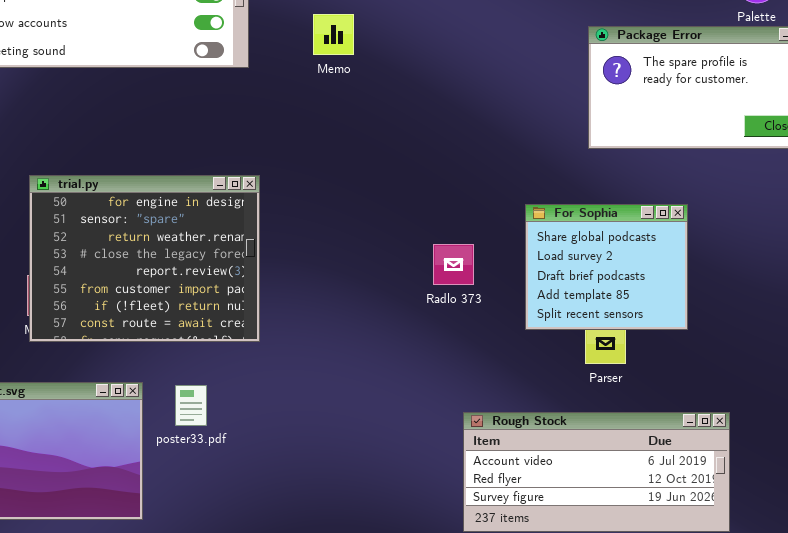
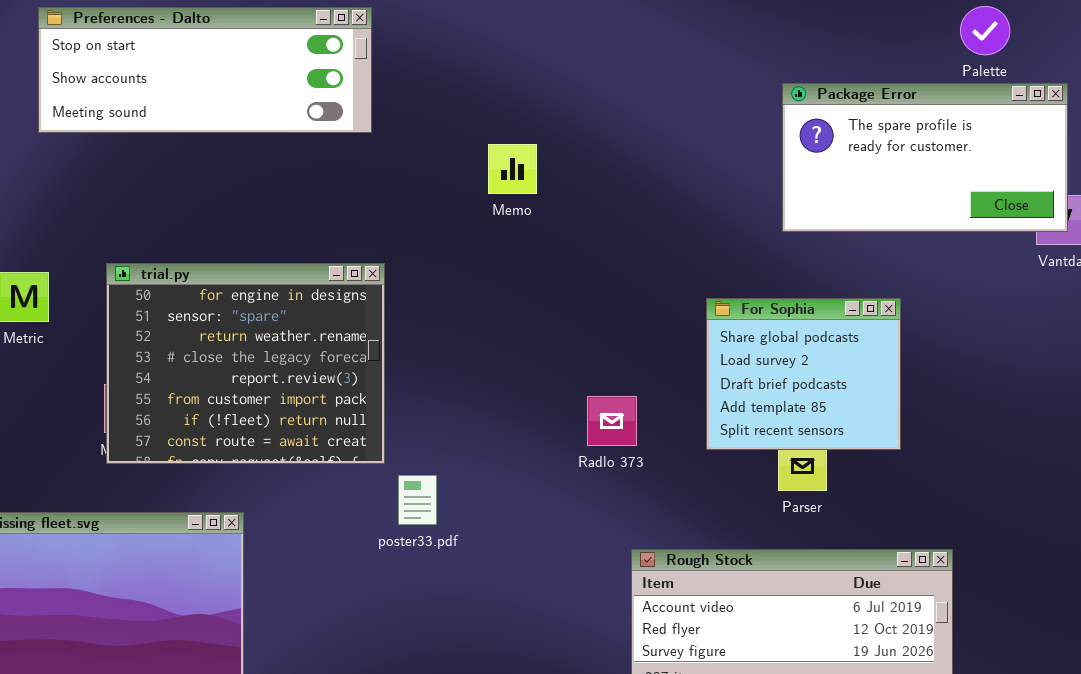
Memo: [313,14,354,55] -> [488,144,537,194], moved
Radlo 373: [433,244,474,285] -> [587,396,637,446], moved
poster33.pdf: [175,385,207,426] -> [398,475,437,525], moved

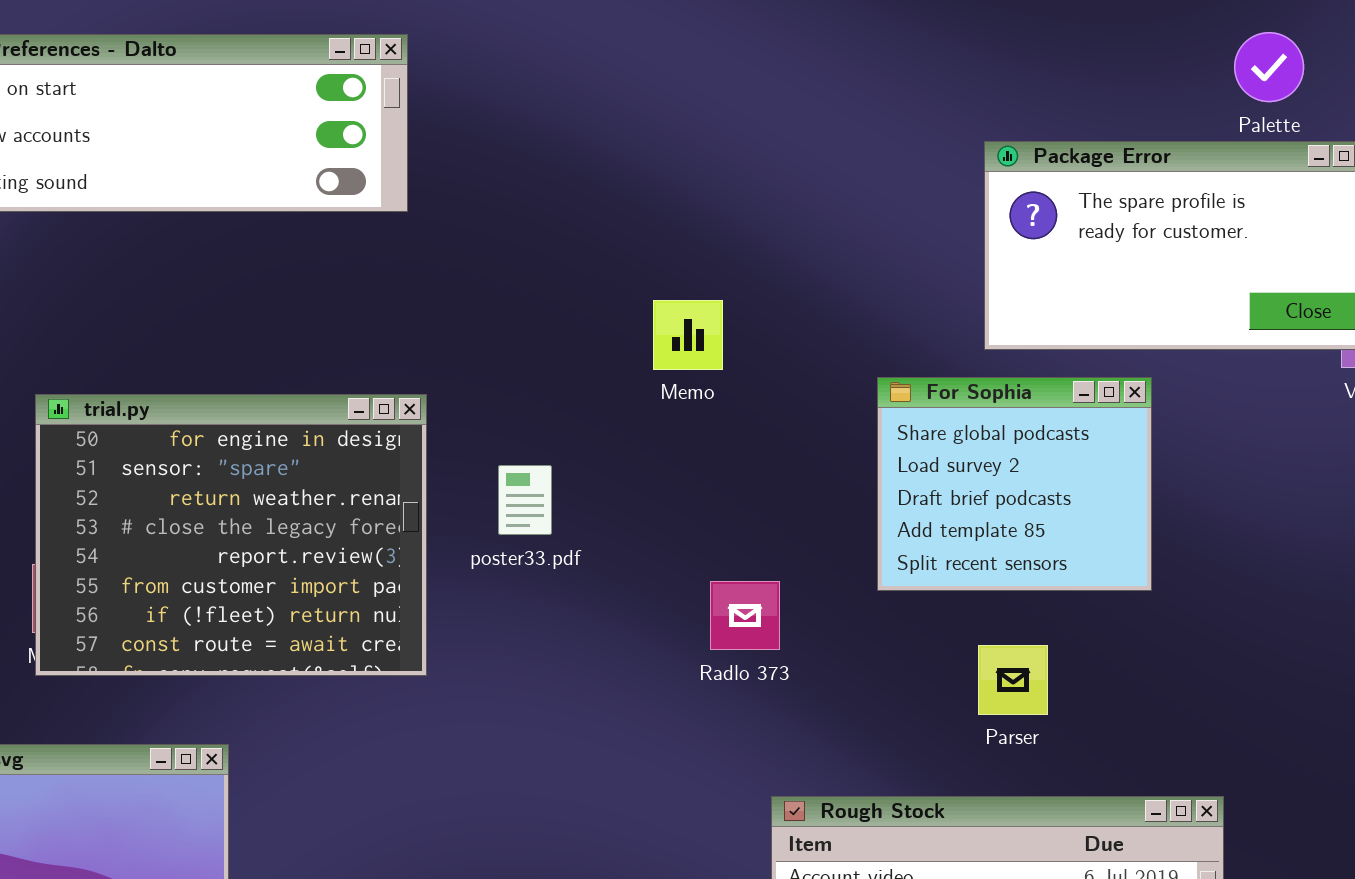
Memo: [488,144,537,194] -> [653,300,723,370], moved
For Sophia: [706,298,901,450] -> [877,377,1152,591], moved
poster33.pdf: [398,475,437,525] -> [498,465,552,535], moved

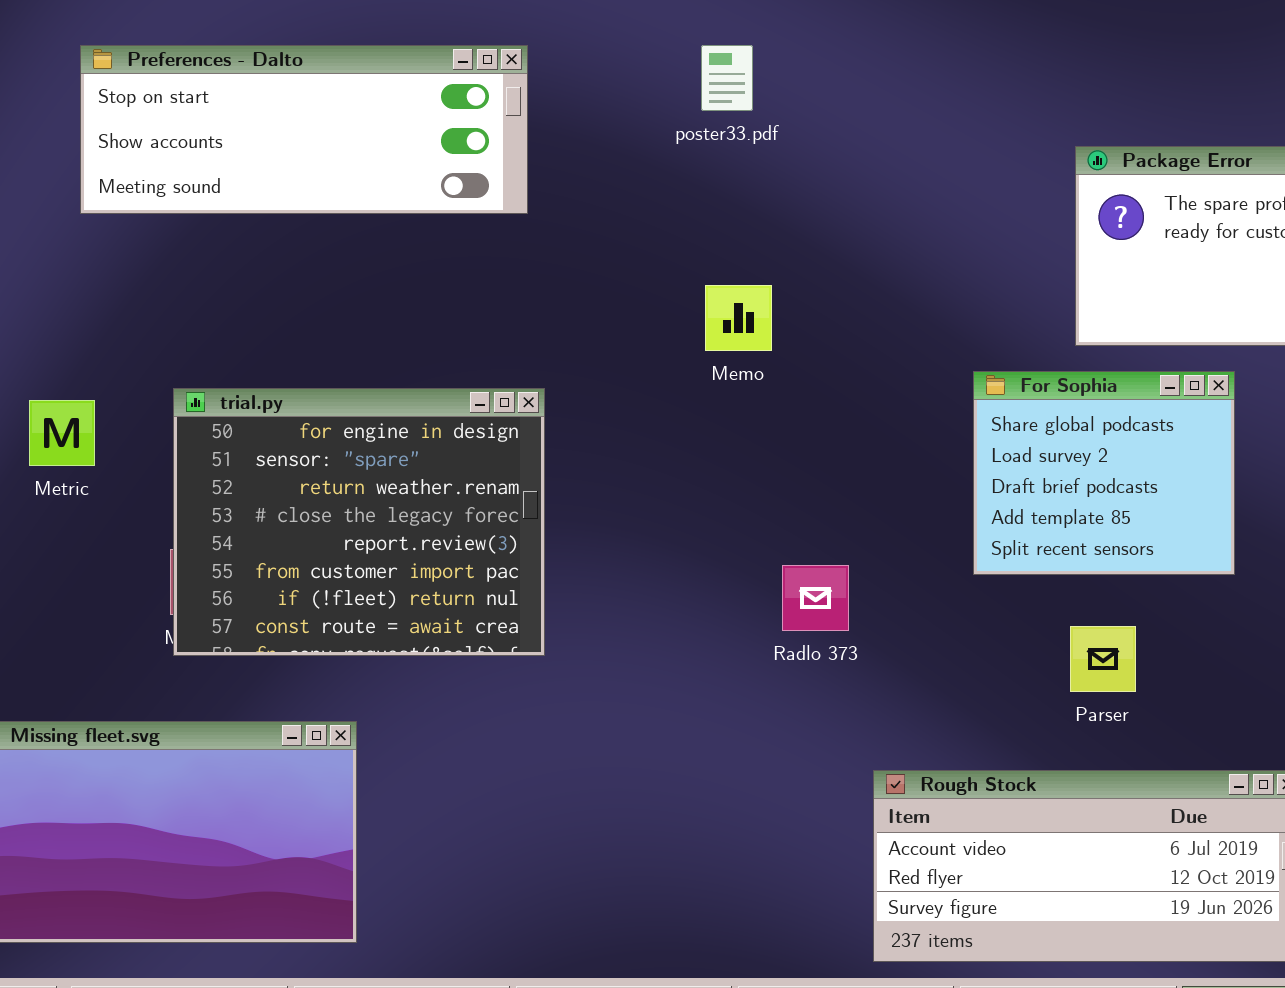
Memo: [653,300,723,370] -> [705,285,772,351], moved
poster33.pdf: [498,465,552,535] -> [701,45,753,111], moved
Radlo 373: [710,581,780,650] -> [782,565,849,631], moved

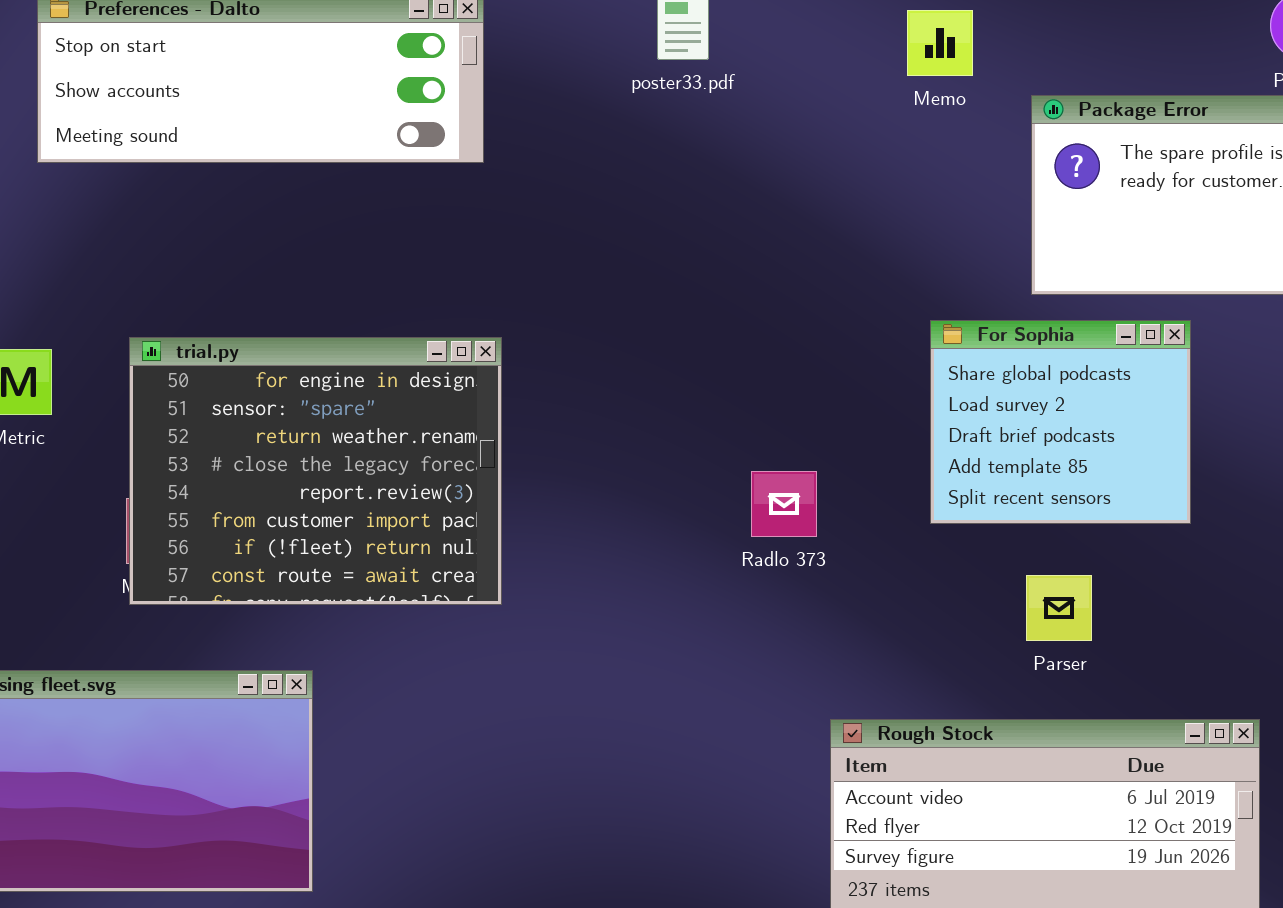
Memo: [705,285,772,351] -> [907,10,973,76], moved
Radlo 373: [782,565,849,631] -> [751,471,817,537], moved

